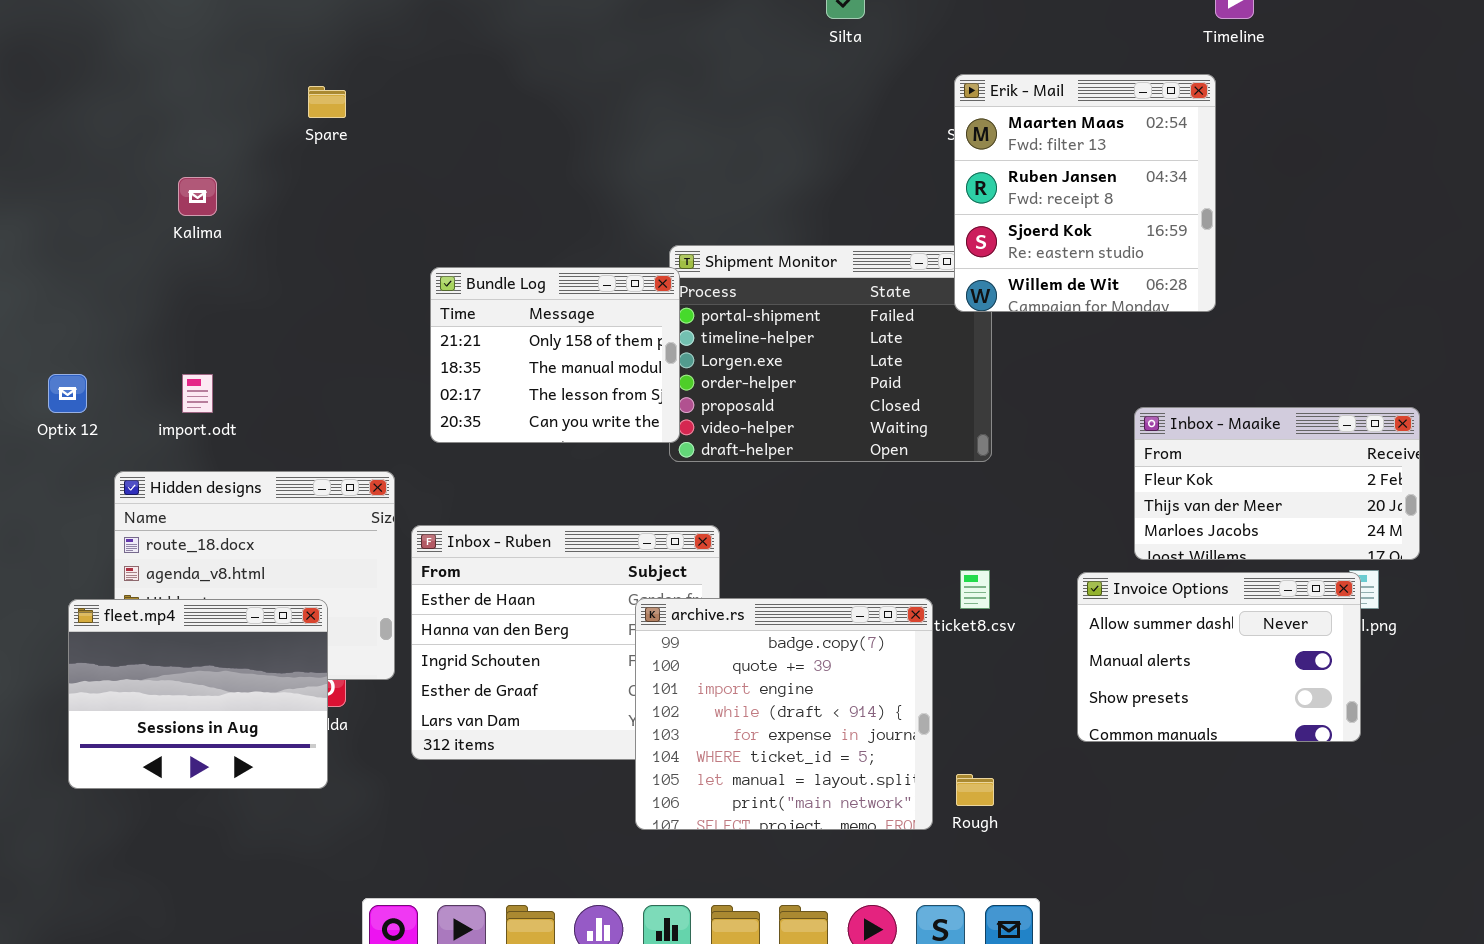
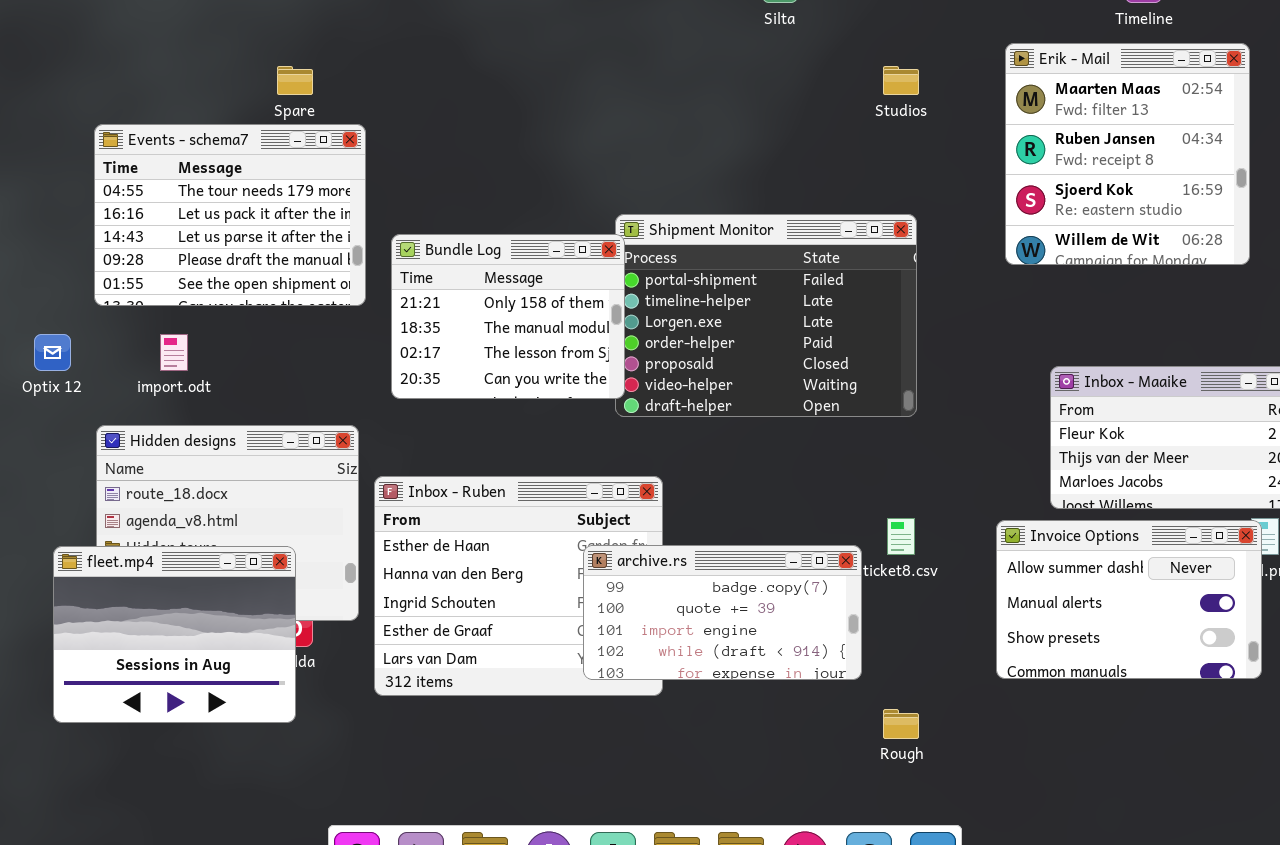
Erik - Mail: [954,74,1216,312] -> [1005,43,1250,265], moved
Events - schema7: none -> [94,124,366,306], opened
archive.rs: [635,598,933,830] -> [583,545,862,680], resized

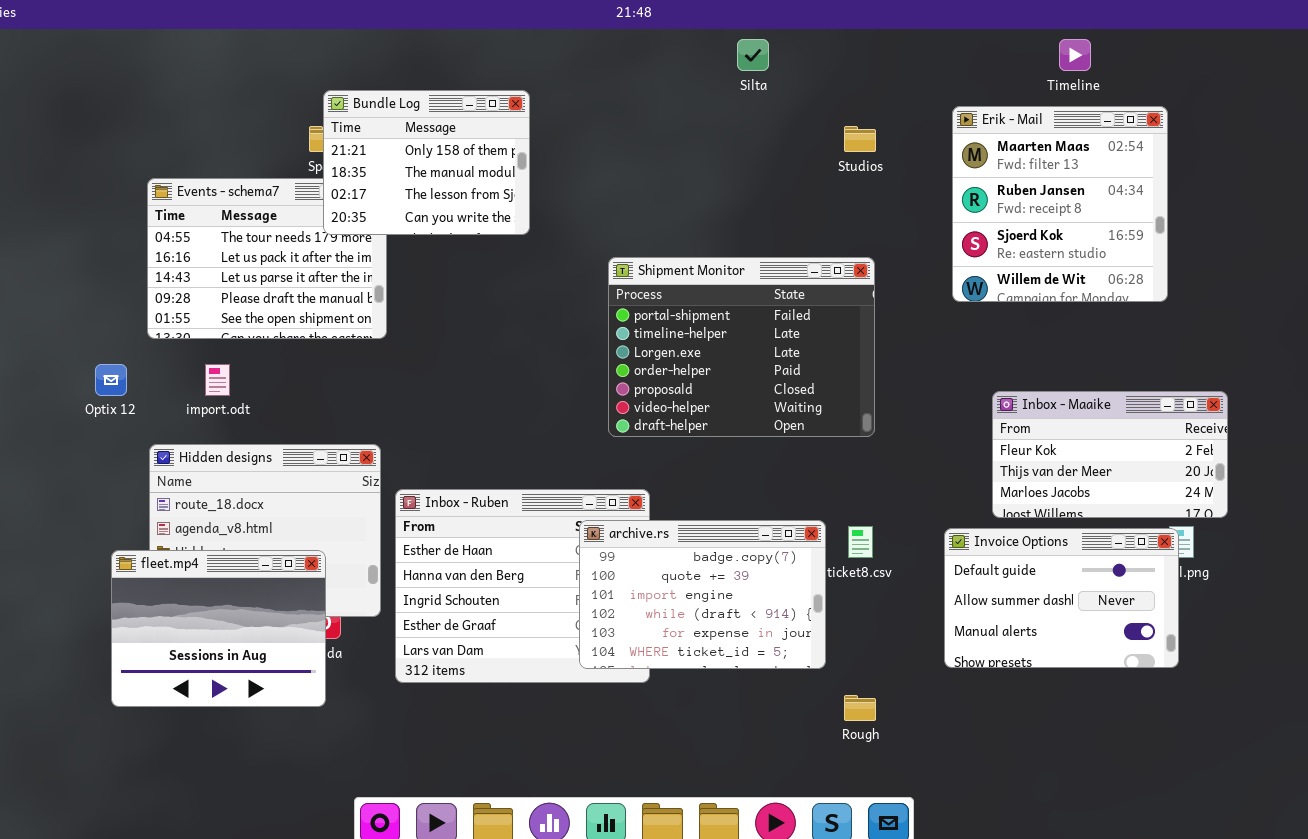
Bundle Log: [391,234,625,399] -> [323,90,530,235], moved
Invoice Options: [996,520,1262,679] -> [944,528,1179,668], scrolled up 1 row
archive.rs: [583,545,862,680] -> [579,520,826,669], resized

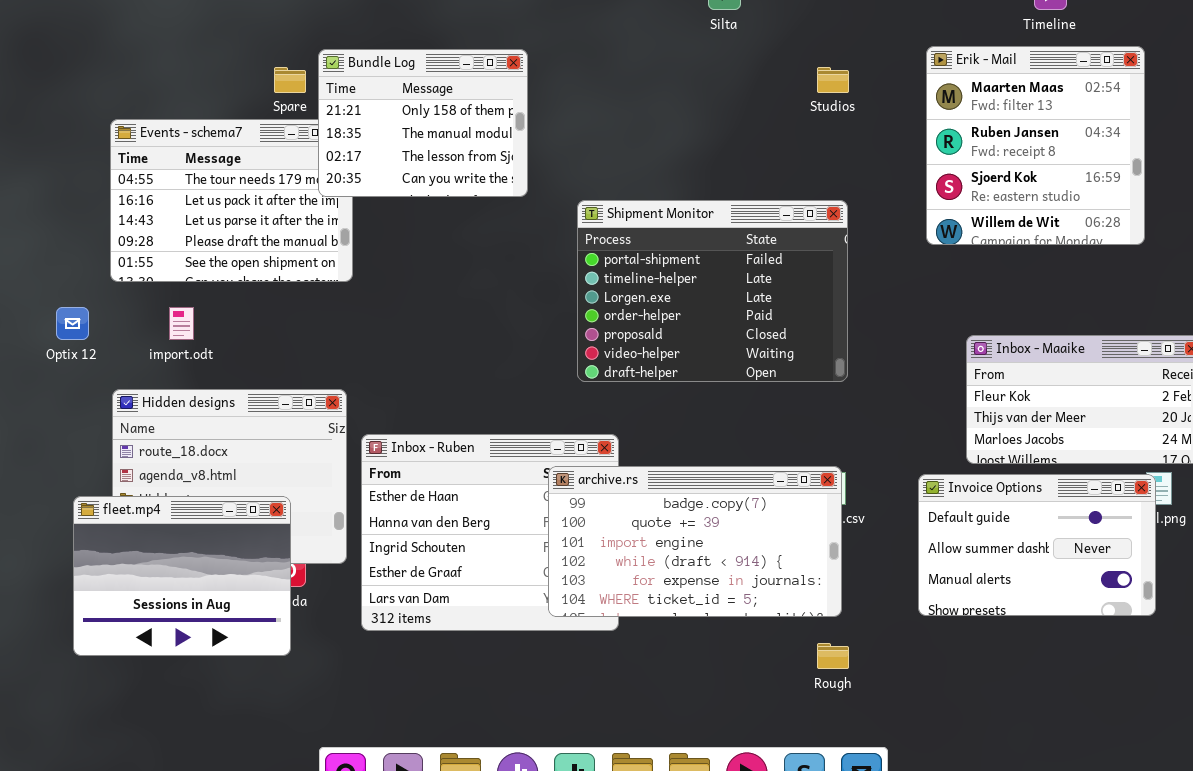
Bundle Log: [323,90,530,235] -> [318,49,528,197], moved
archive.rs: [579,520,826,669] -> [548,466,842,617], resized

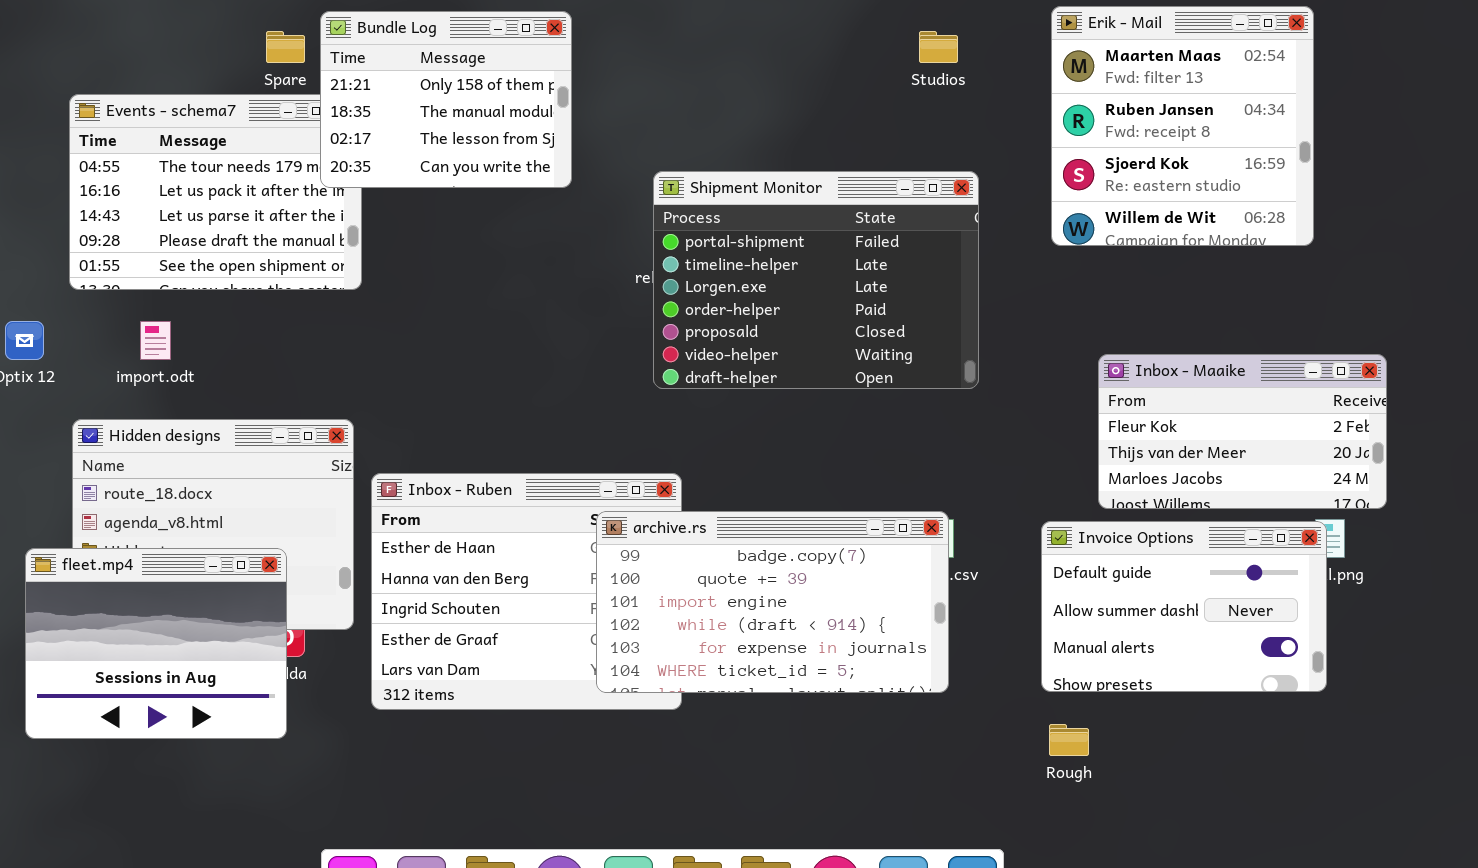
Shipment Monitor: [577,200,848,382] -> [653,171,979,389], moved
Rough: [817,643,849,669] -> [1049,724,1089,756], moved

